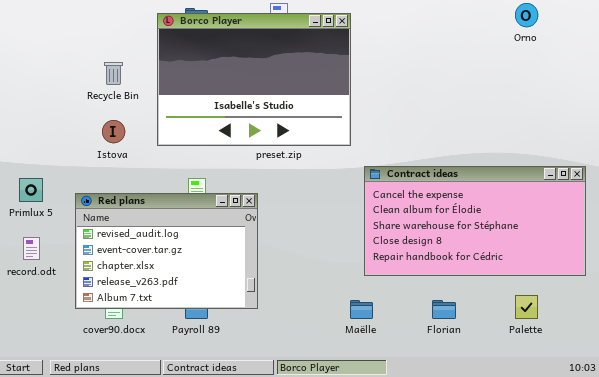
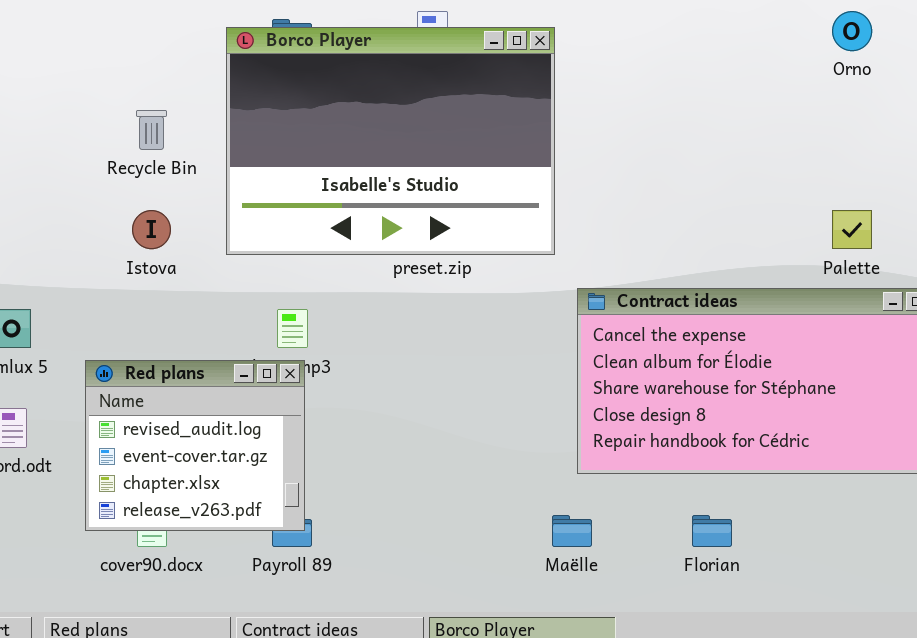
Red plans: [75,193,258,309] -> [85,360,305,531], resized
Palette: [515,295,538,319] -> [832,210,872,249], moved

